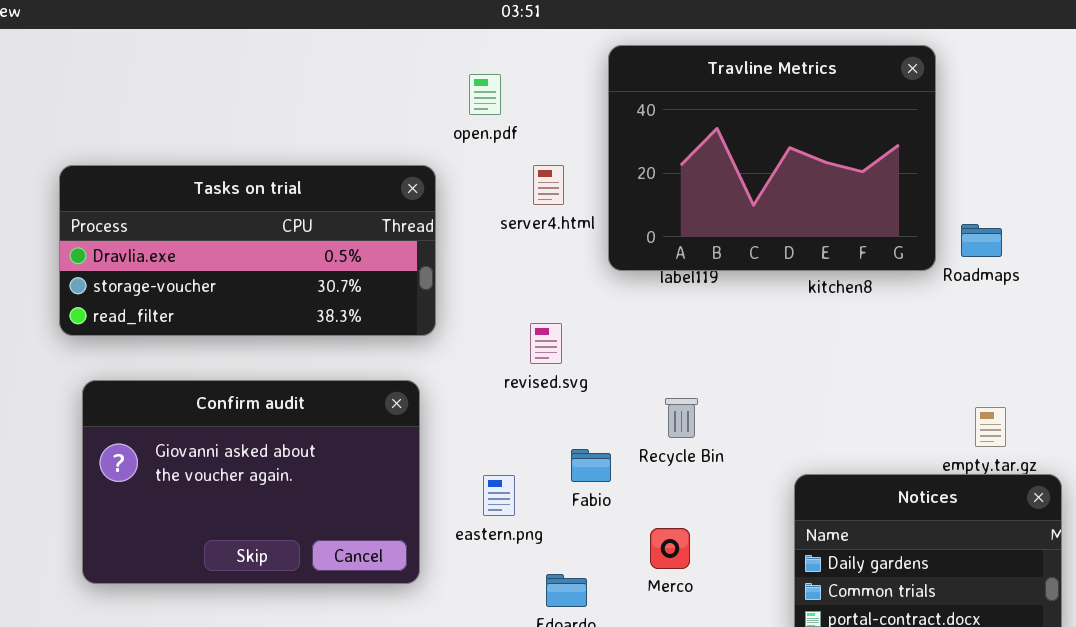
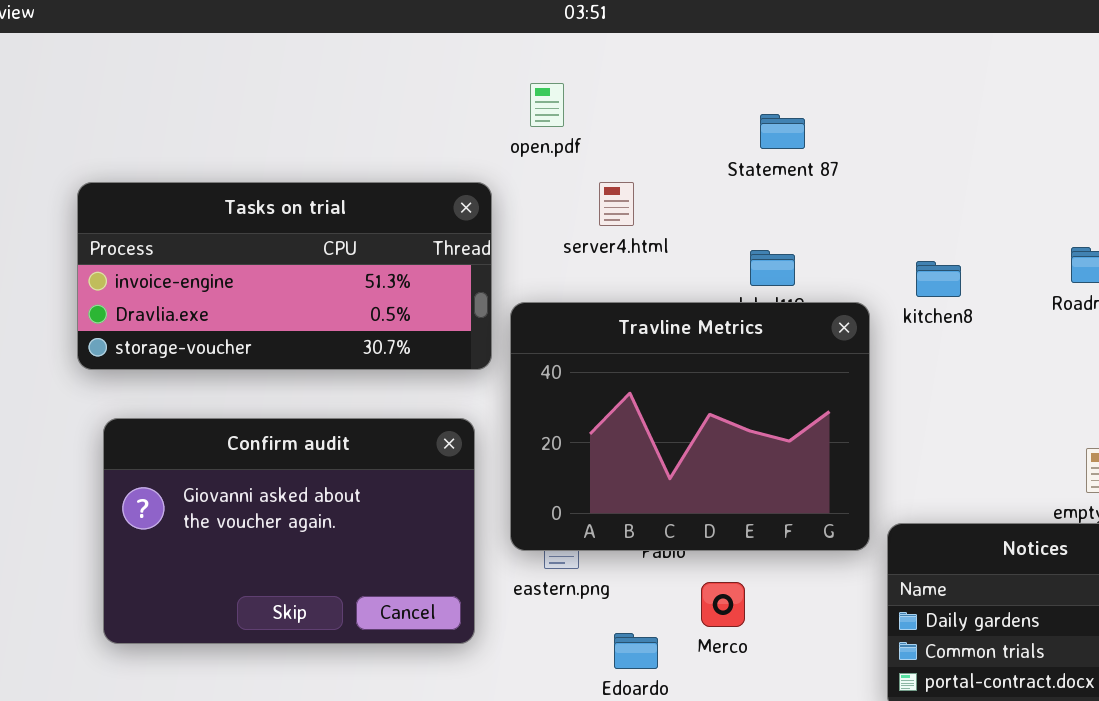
Travline Metrics: [608,45,936,271] -> [510,302,870,551], moved
Tasks on trial: [59,165,436,336] -> [77,182,492,370], scrolled up 1 row
Merco: [650,528,690,569] -> [701,582,745,627], moved

